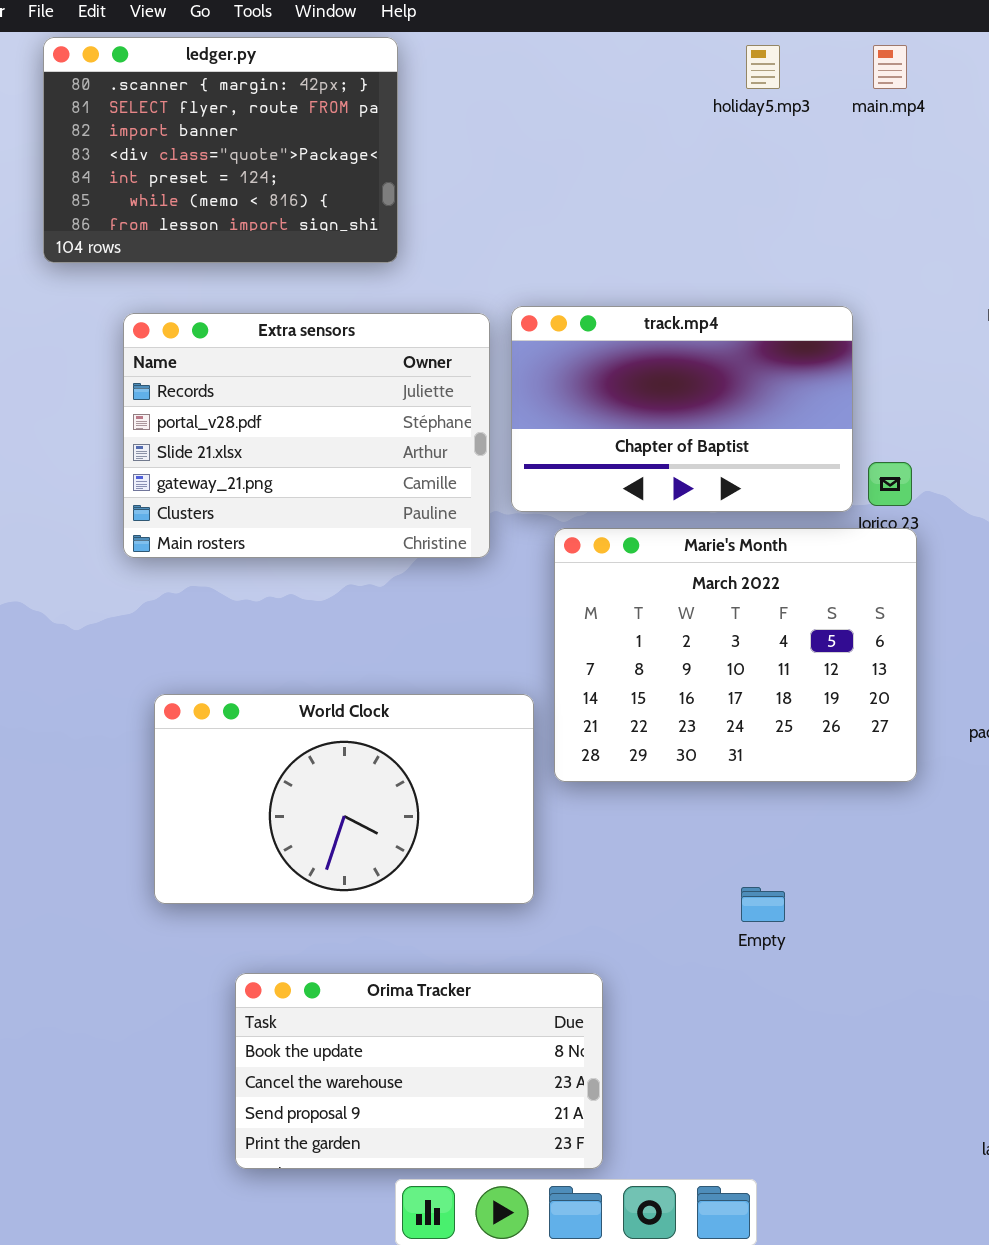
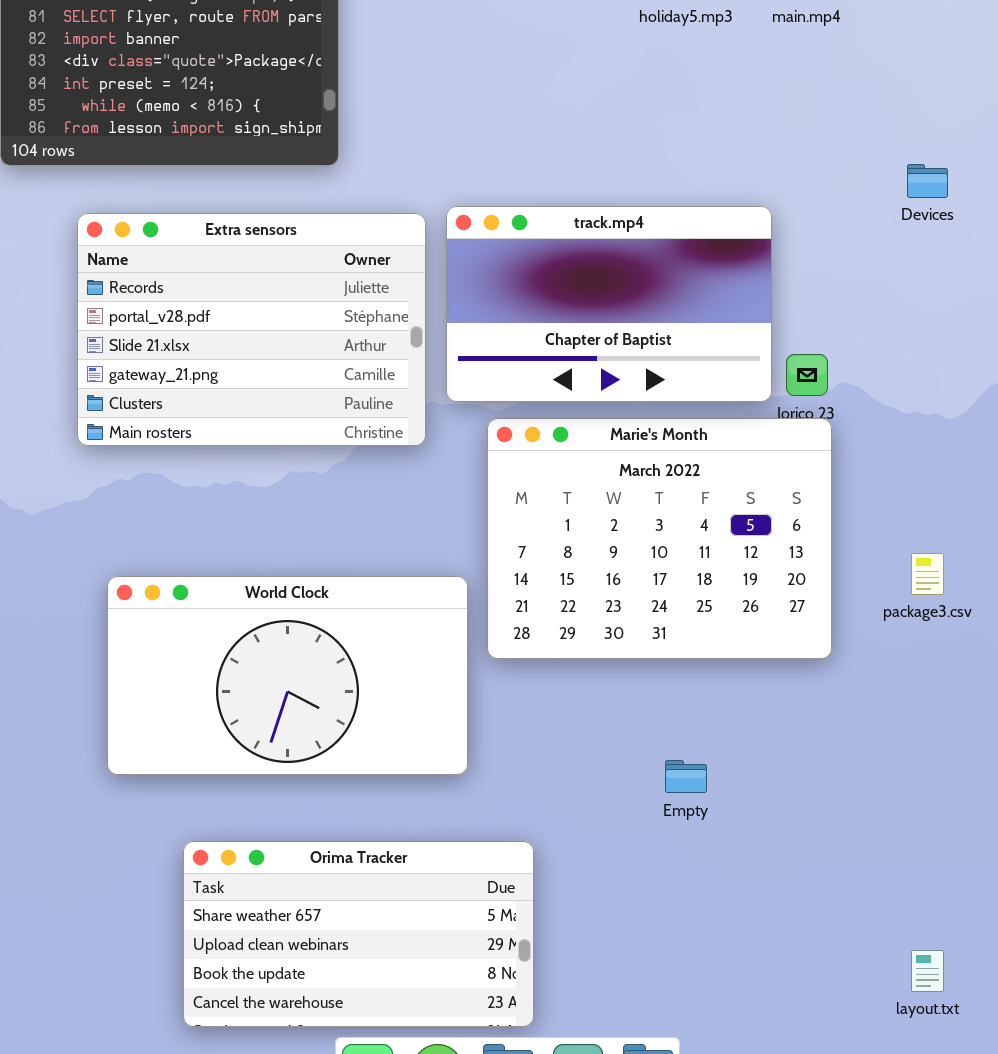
Orima Tracker: [235,973,603,1169] -> [183,841,534,1027], scrolled up 2 rows

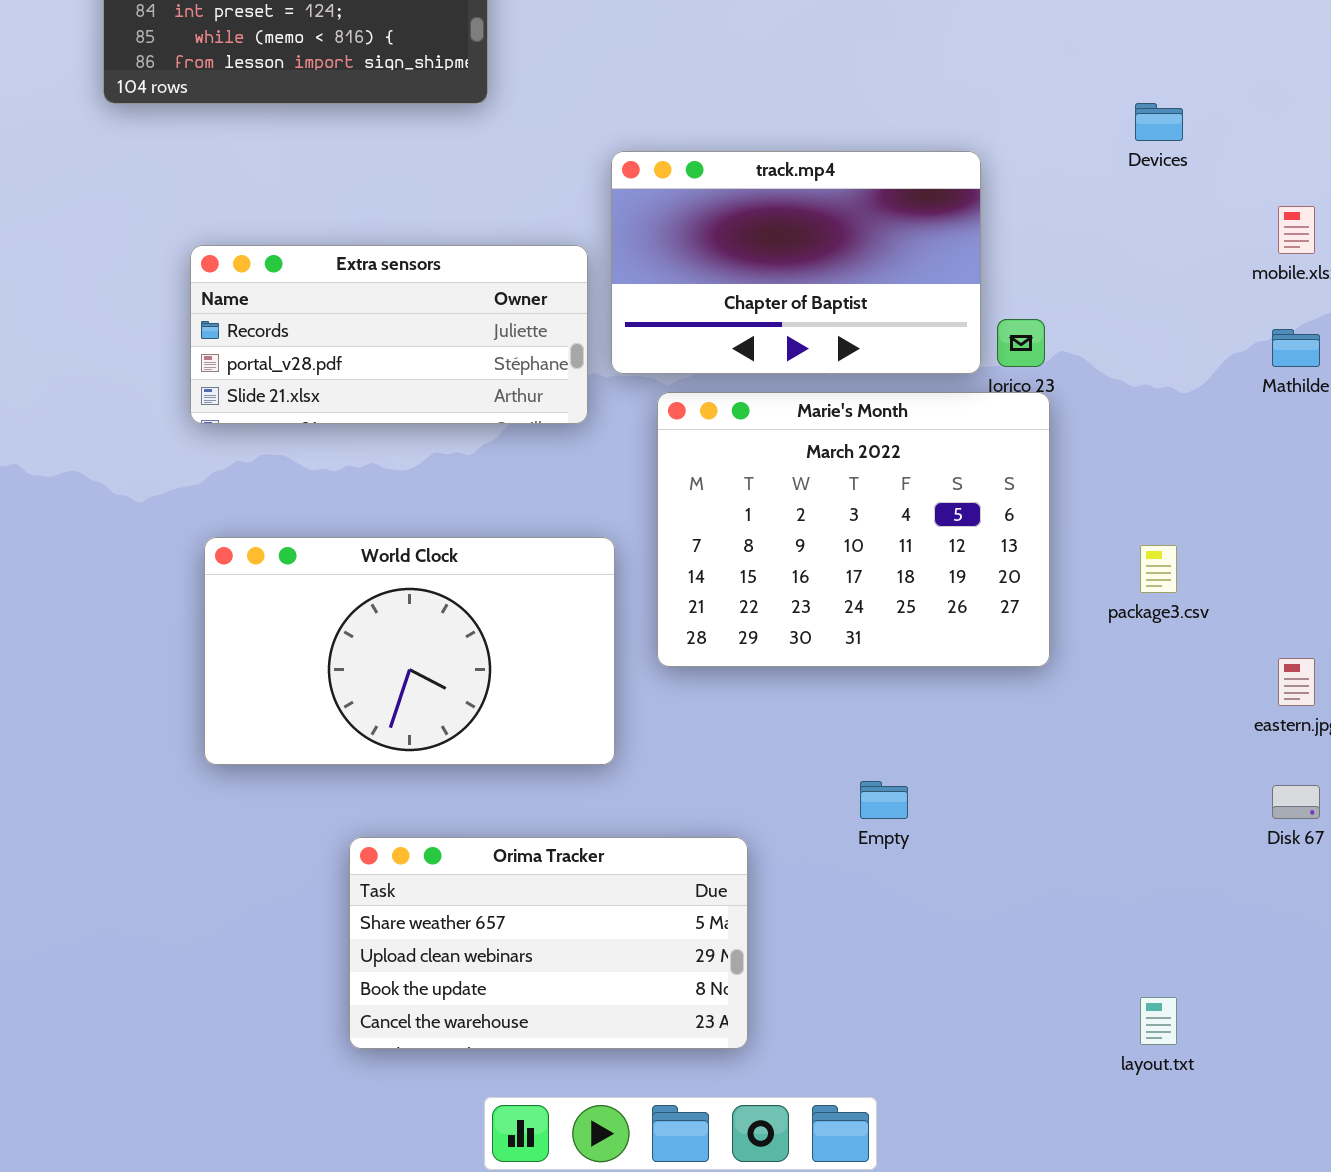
Extra sensors: [77,213,426,446] -> [190,245,588,424], resized
World Clock: [107,576,468,775] -> [204,537,615,765], moved
Orima Tracker: [183,841,534,1027] -> [349,837,748,1049], moved

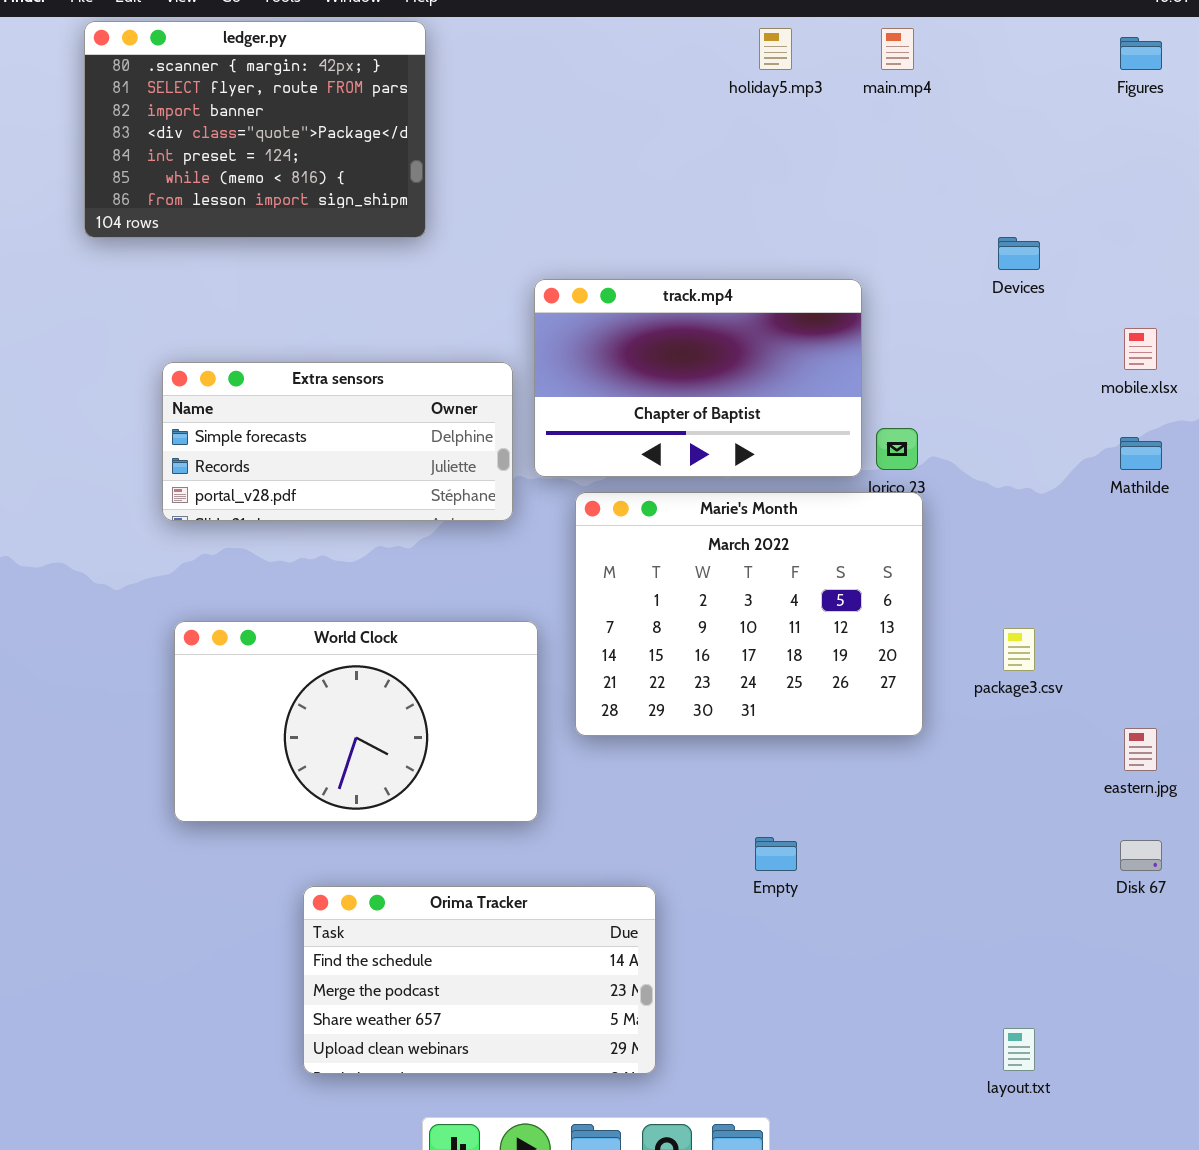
Extra sensors: [190,245,588,424] -> [162,362,513,521], scrolled up 1 row
Orima Tracker: [349,837,748,1049] -> [303,886,656,1074], scrolled up 2 rows

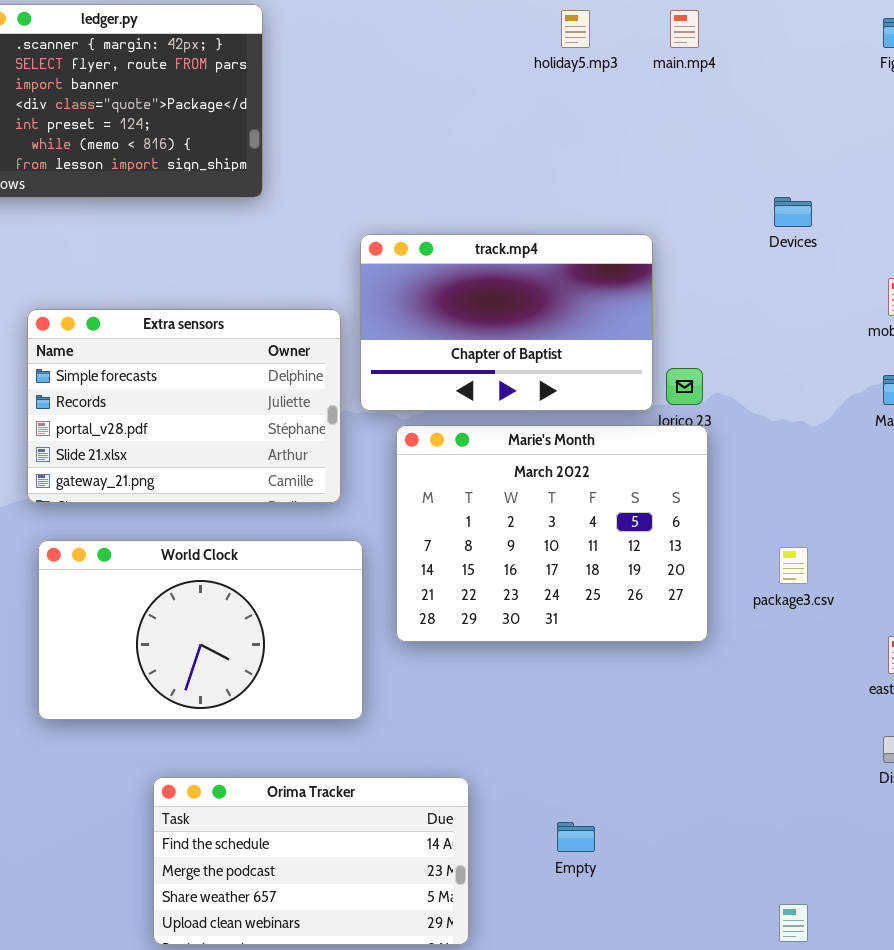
Extra sensors: [162,362,513,521] -> [27,309,341,503], resized
Empty: [755,837,797,871] -> [557,822,595,852], moved

